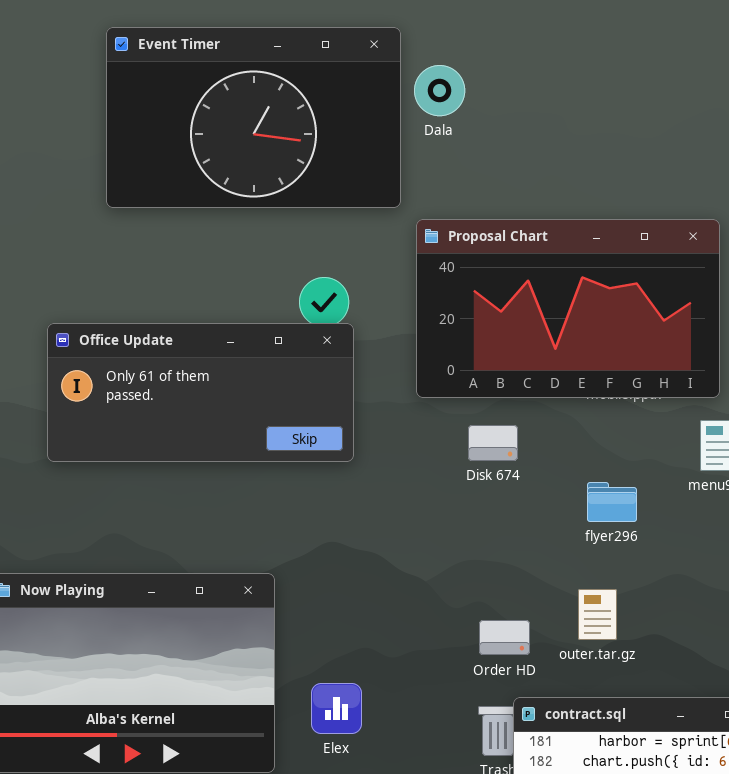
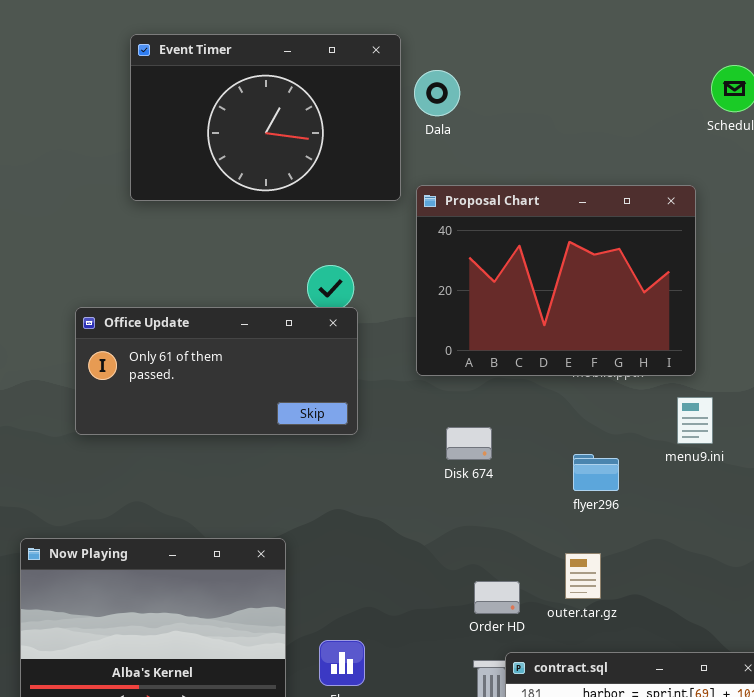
Proposal Chart: [416,219,720,398] -> [416,185,696,376], resized
Disk 674: [468,425,518,461] -> [446,427,492,460], moved

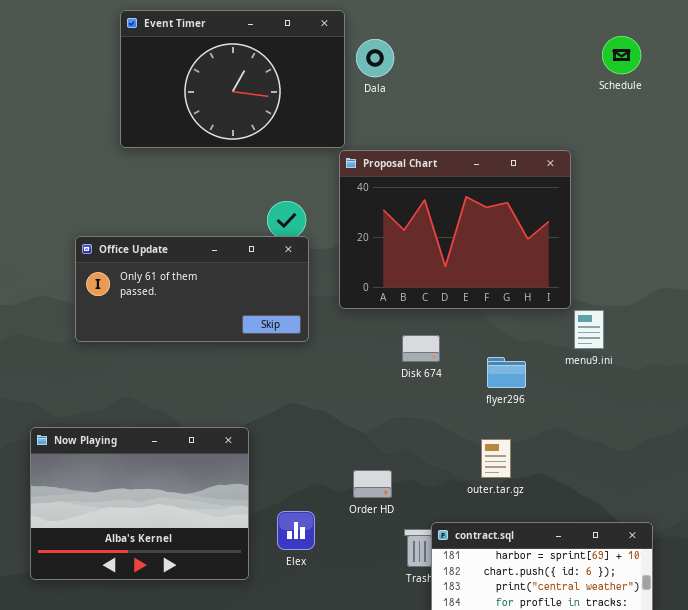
Proposal Chart: [416,185,696,376] -> [339,150,571,309], moved
Disk 674: [446,427,492,460] -> [402,335,440,362], moved
Order HD: [474,581,520,614] -> [353,470,392,498], moved

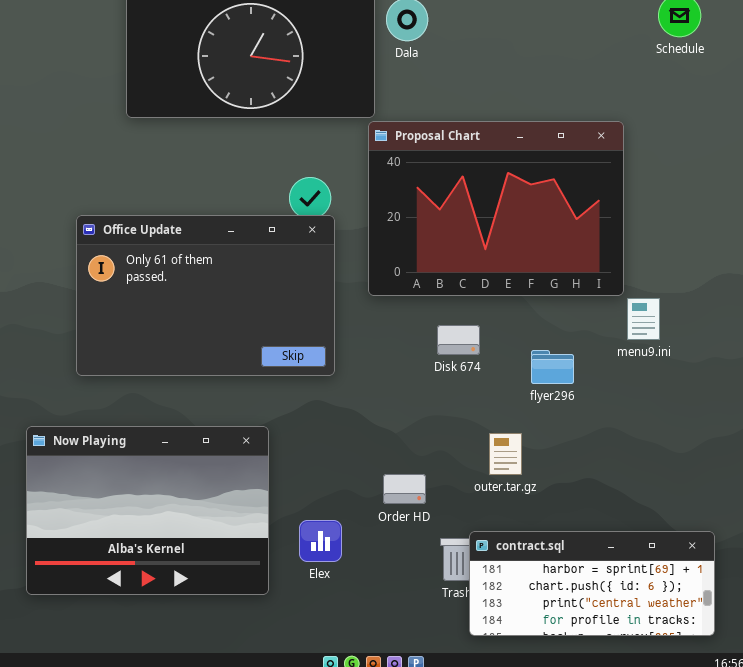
Office Update: [75,236,309,342] -> [76,215,335,376], resized
outer.tar.gz: [481,439,511,478] -> [489,433,522,475], moved

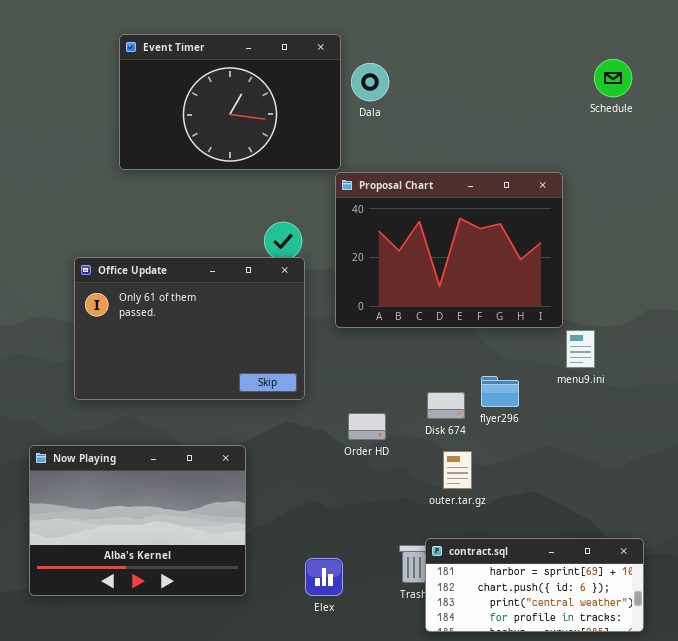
Disk 674: [437,325,480,355] -> [427,392,465,419], moved
Order HD: [383,474,426,504] -> [348,413,386,440], moved
Elex: [299,520,342,562] -> [305,558,343,596], moved

